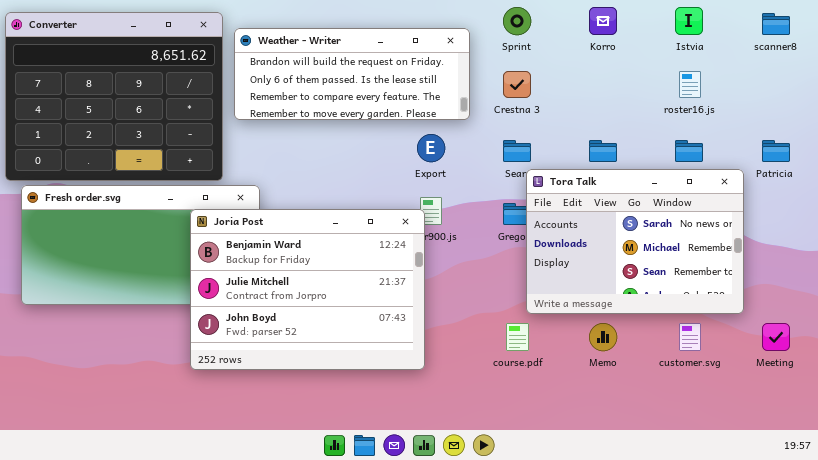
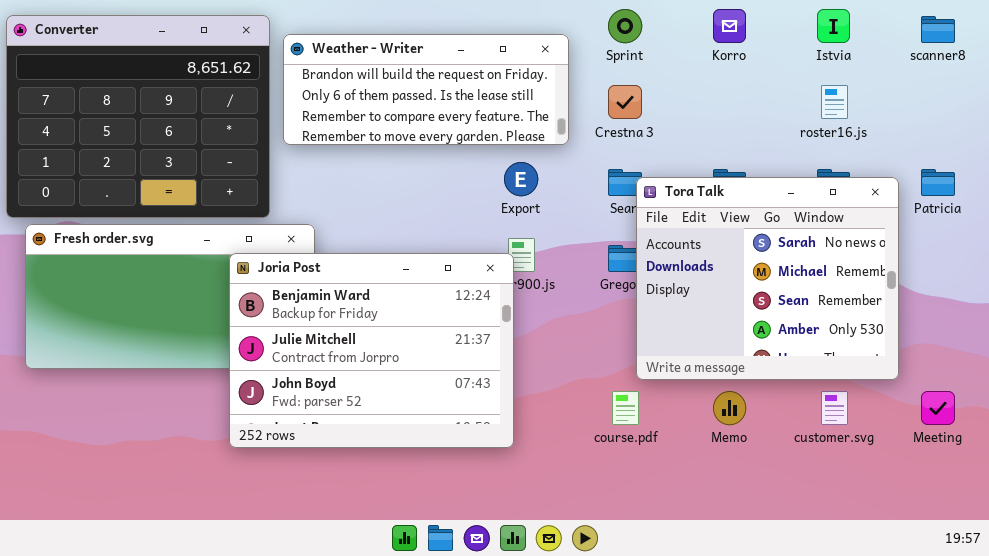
Tora Talk: [526,169,744,314] -> [636,177,899,380], resized

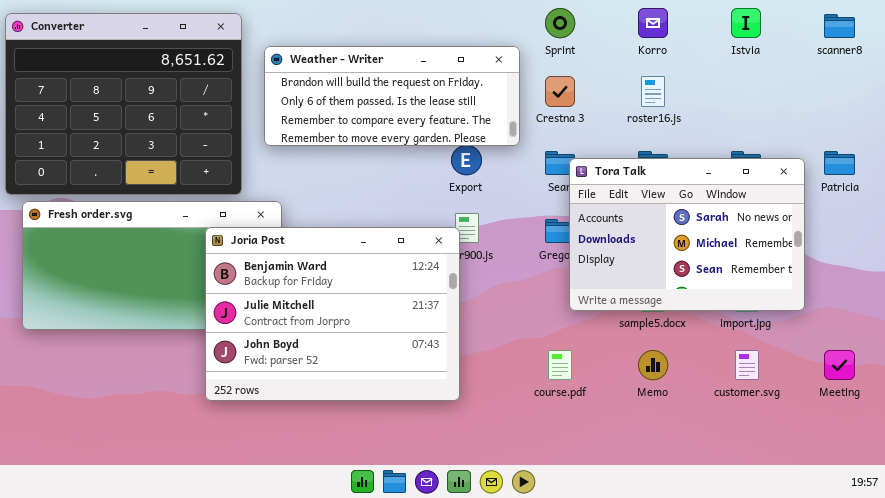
Weather - Writer: [283,34,569,145] -> [264,46,520,146], moved
roster16.js: [821,85,848,119] -> [641,76,665,107], moved
Tora Talk: [636,177,899,380] -> [569,158,805,311], resized

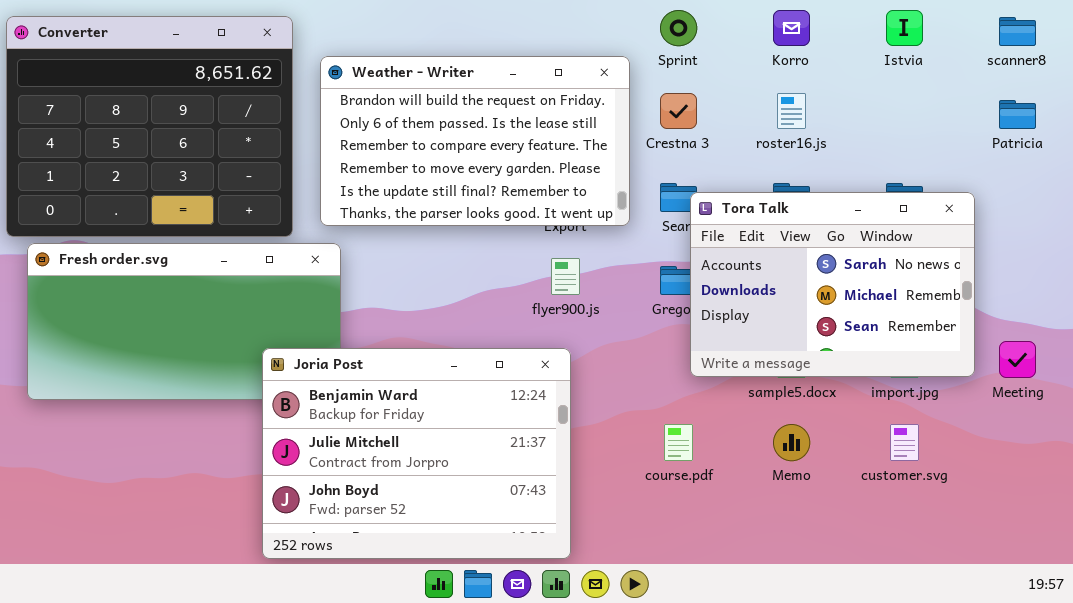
Weather - Writer: [264,46,520,146] -> [320,56,630,226], resized
Patricia: [824,151,855,175] -> [999,100,1036,129], moved
Joria Post: [205,227,460,401] -> [262,348,571,559], moved
Meeting: [824,350,855,380] -> [999,341,1036,378], moved

